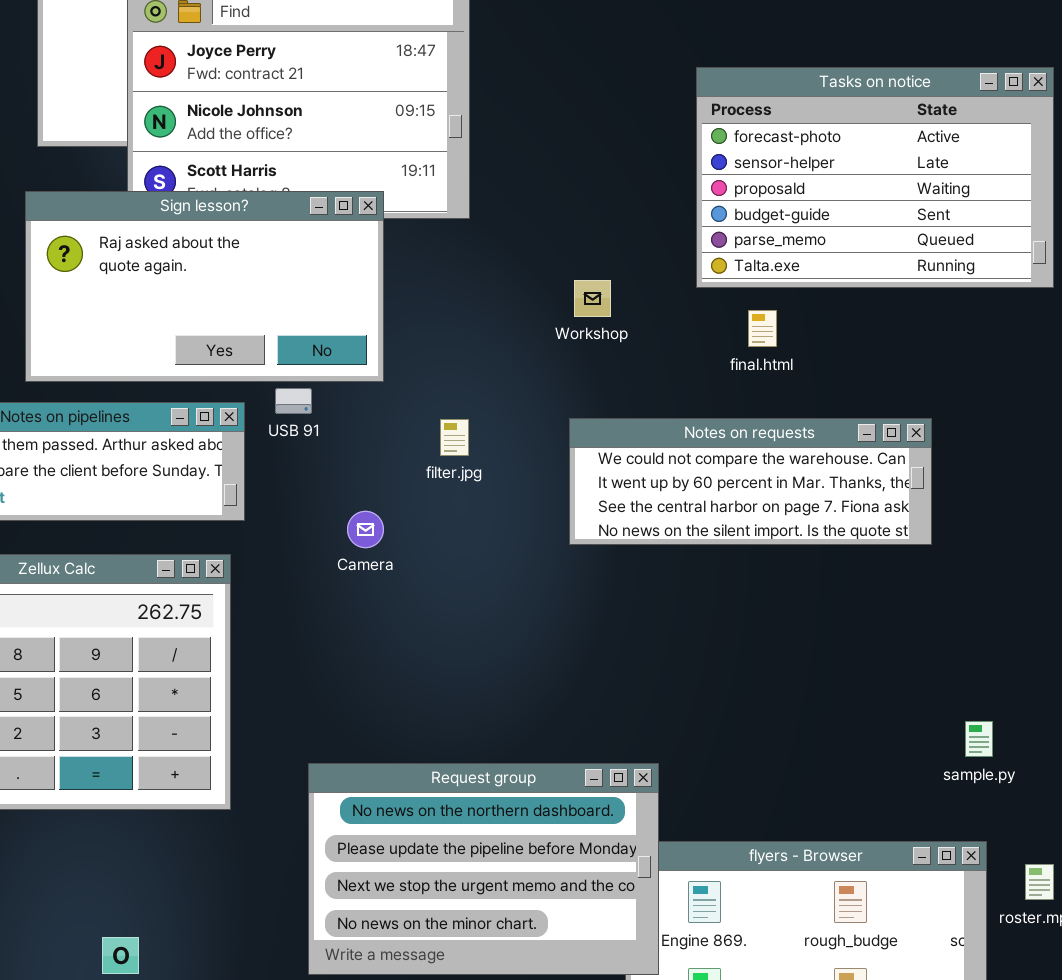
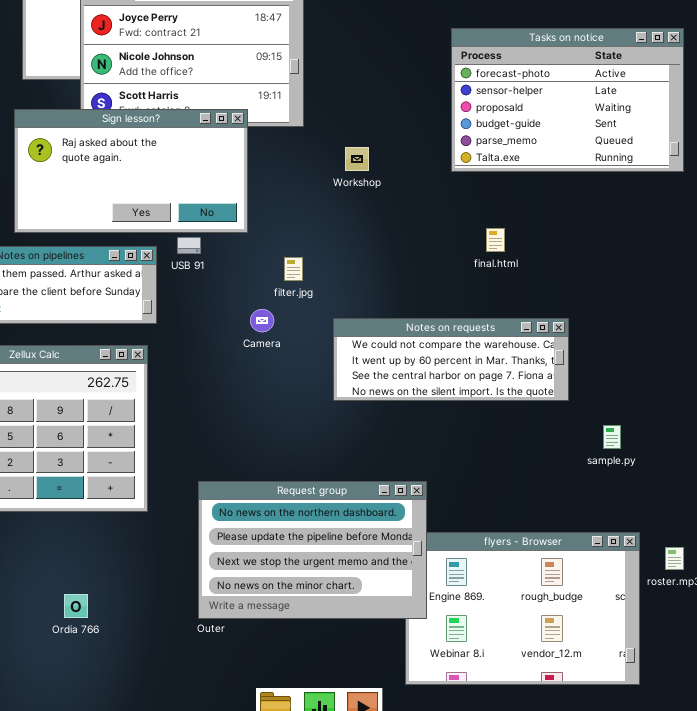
Workshop: [574,280,611,317] -> [345,147,369,171], moved
final.html: [748,310,777,347] -> [486,228,505,252], moved
Notes on requests: [569,418,932,545] -> [333,318,569,401], moved
Camera: [347,511,384,548] -> [250,309,274,332], moved
sample.py: [965,721,993,757] -> [603,425,621,449], moved

